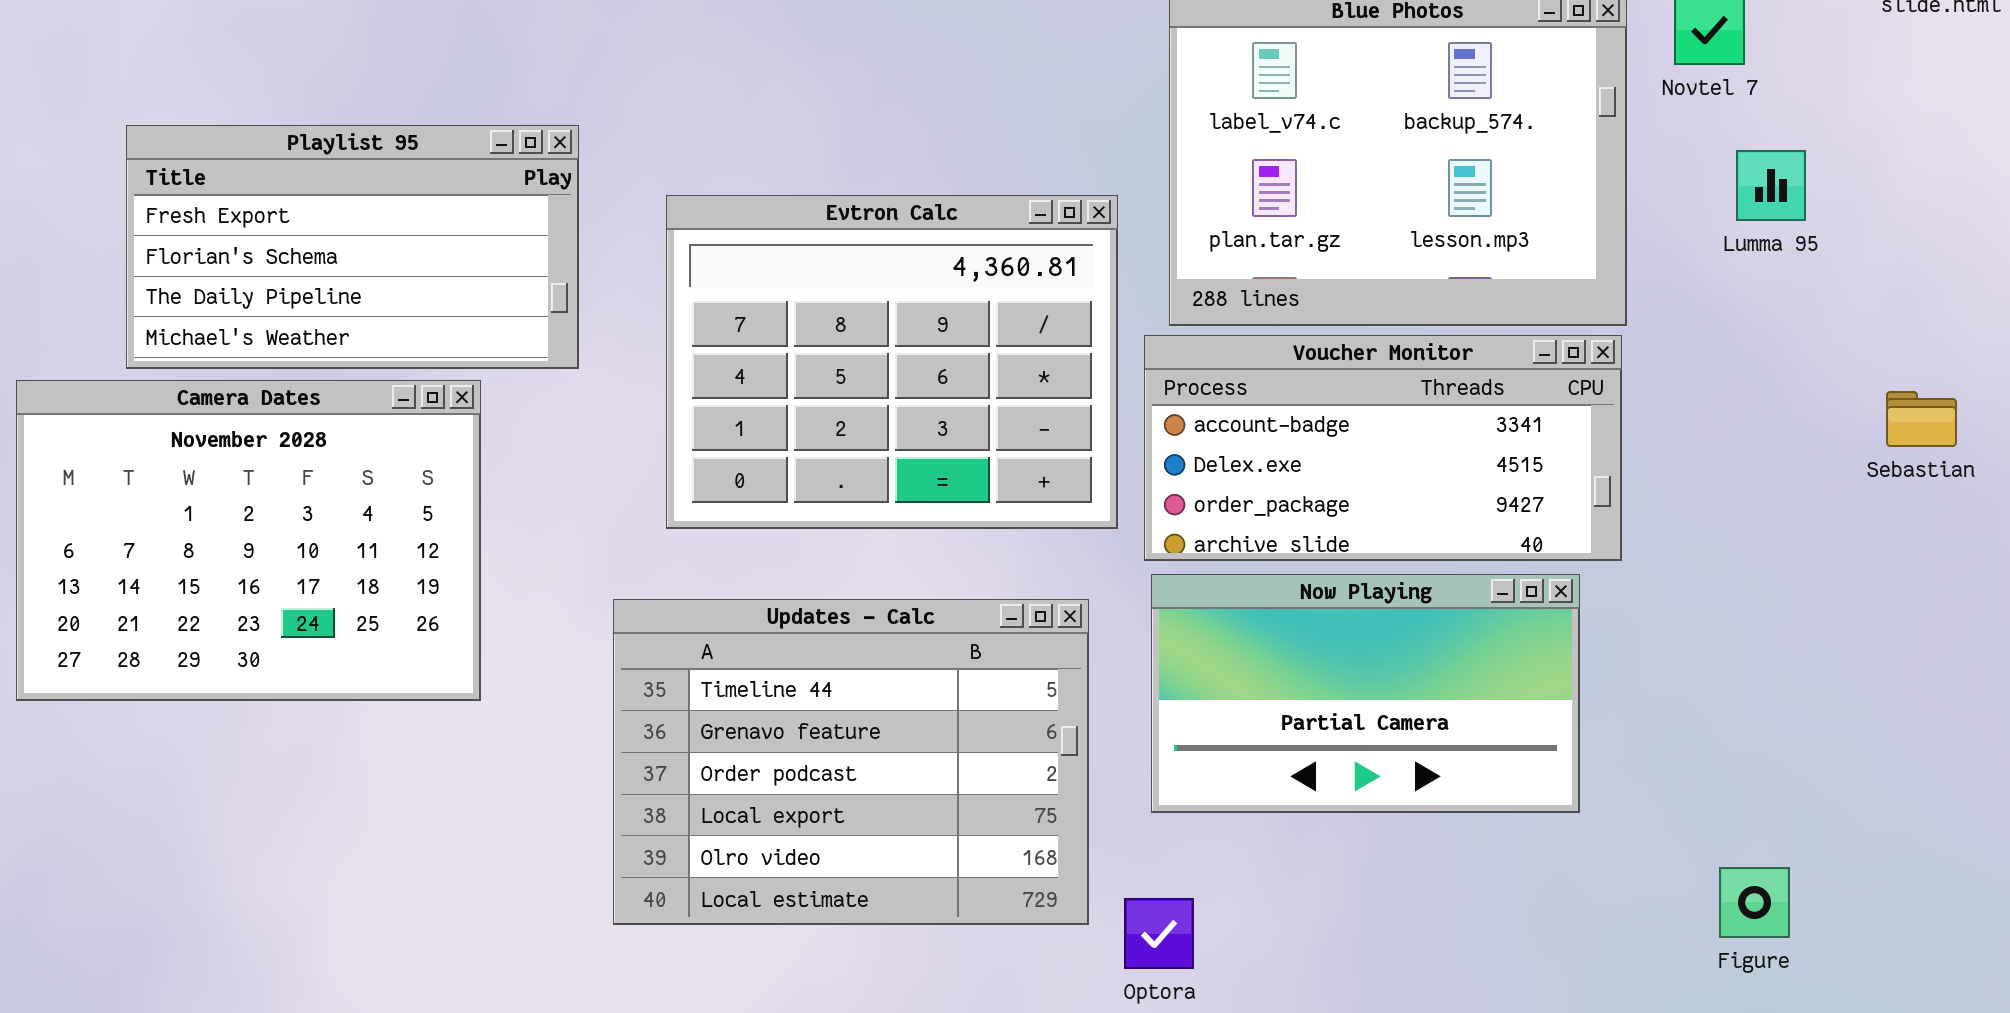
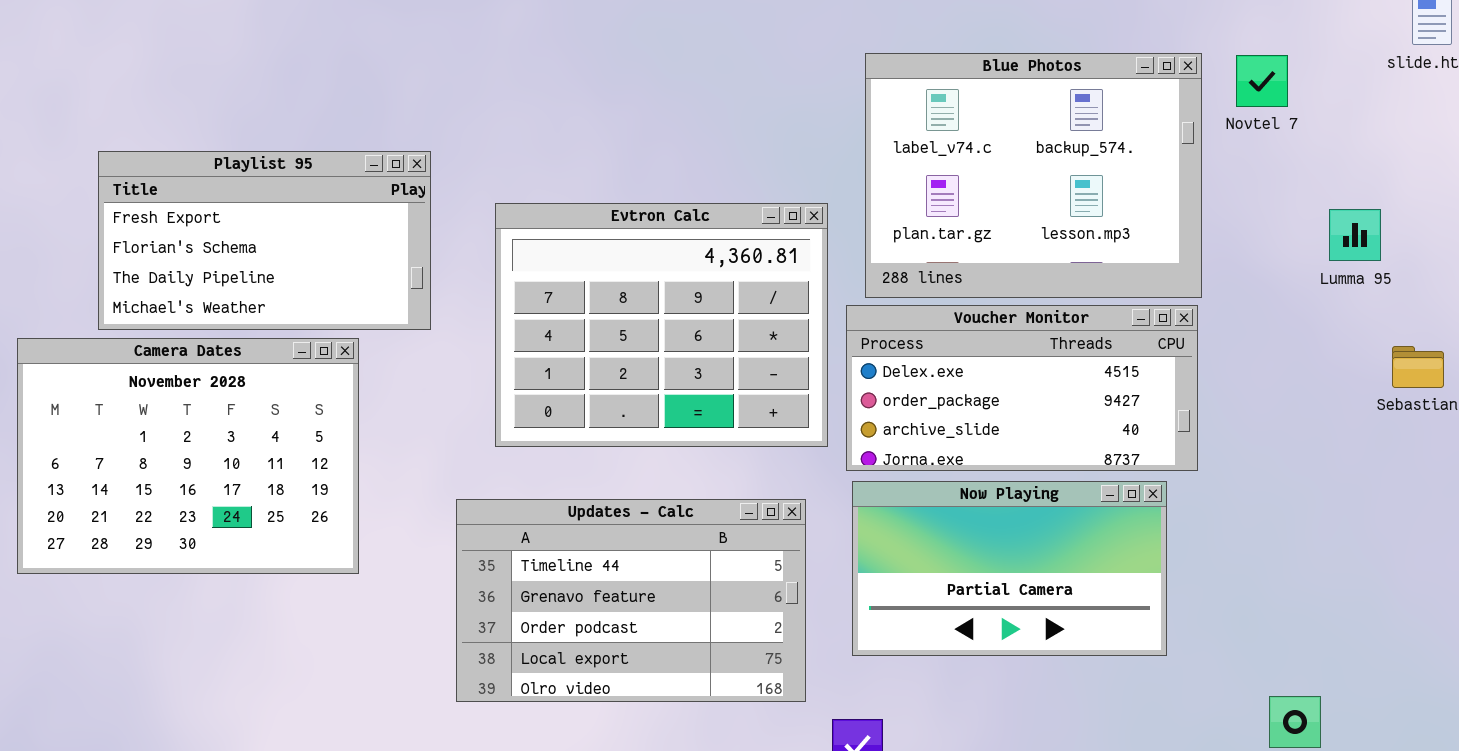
Lumma 95: [1736,150,1806,221] -> [1329,209,1381,261], moved
Voucher Monitor: [1144,335,1622,561] -> [846,305,1198,471], scrolled down 1 row
Updates - Calc: [613,599,1089,925] -> [456,499,806,702], resized

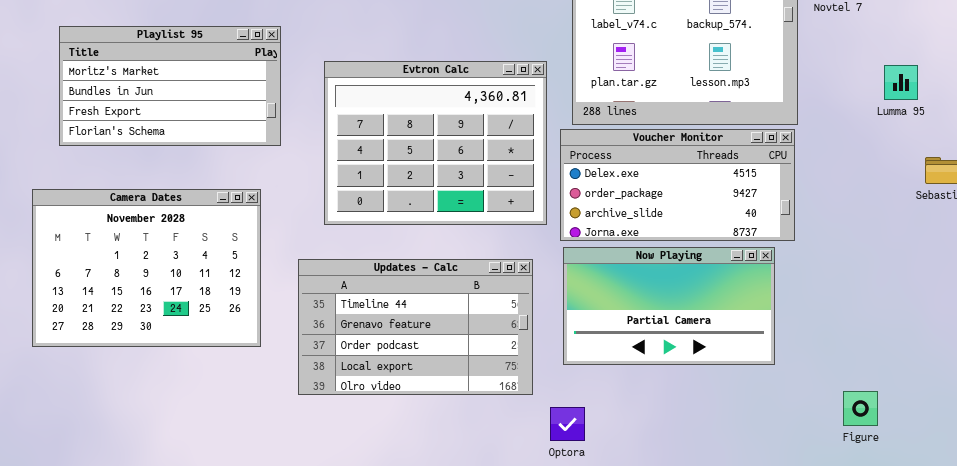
Playlist 95: [98,151,431,330] -> [59,26,281,146], scrolled up 2 rows
Camera Dates: [17,338,359,574] -> [32,189,261,347], moved

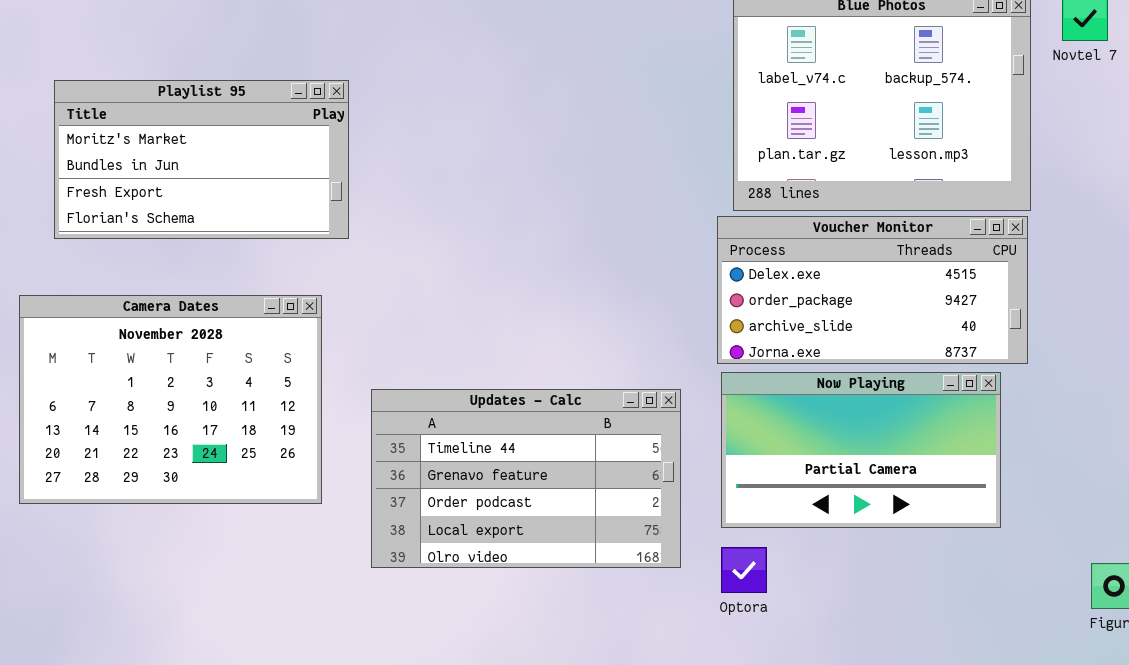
Evtron Calc: [324,61,547,225] -> none, closed
Optora: [550,407,585,441] -> [721,547,767,593], moved

